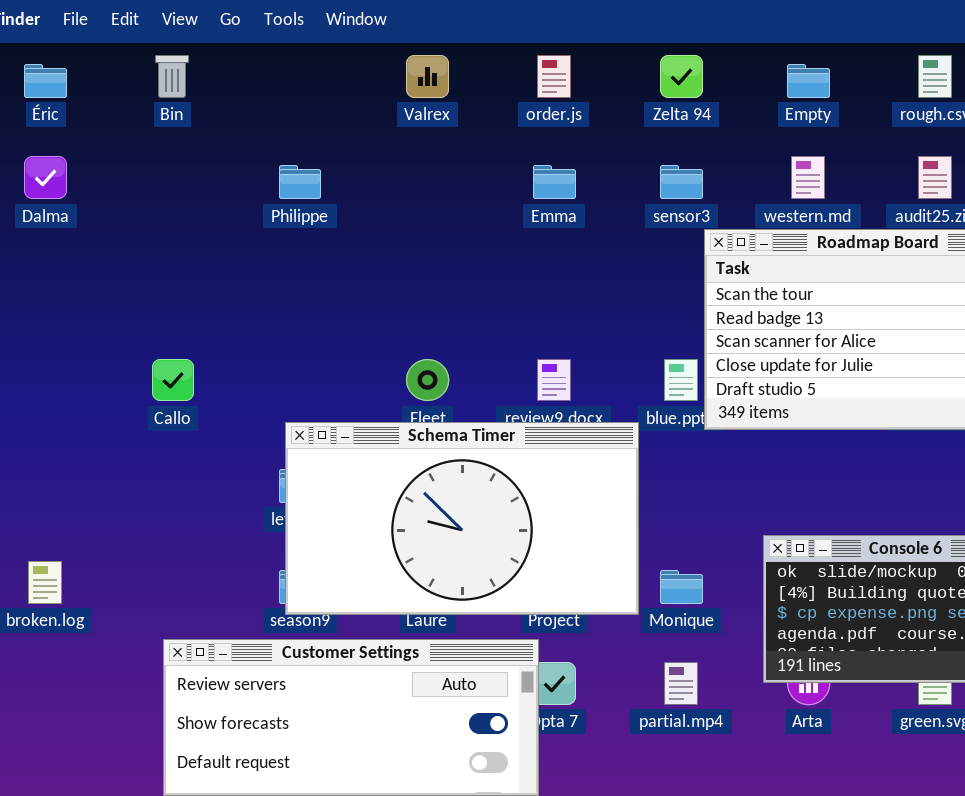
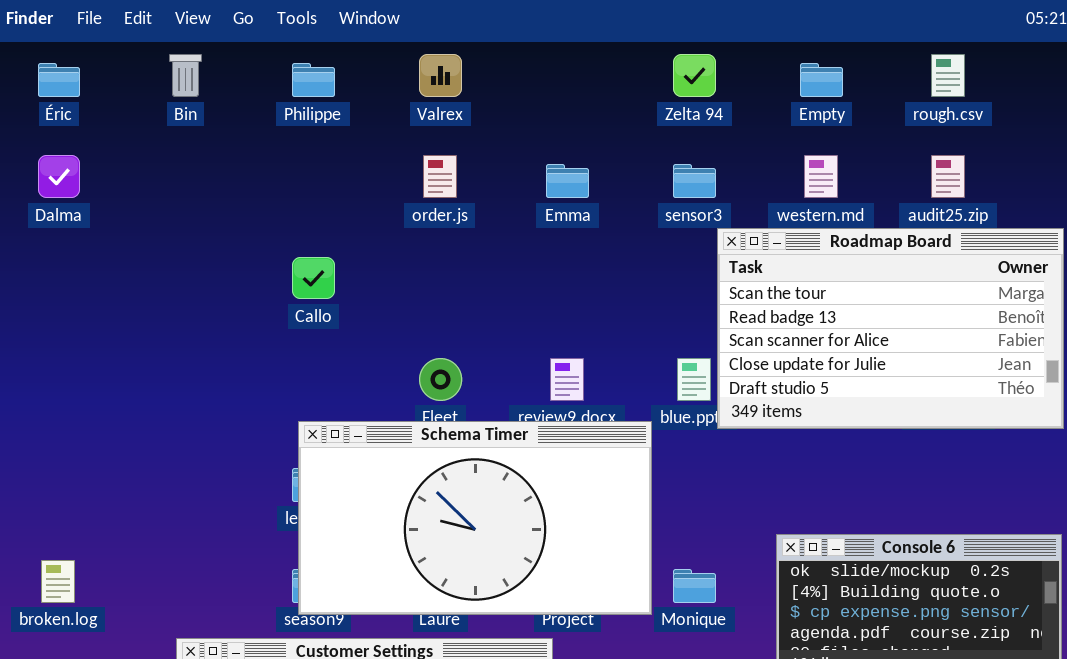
order.js: [537,55,571,98] -> [423,155,457,198], moved
Philippe: [279,165,321,199] -> [292,63,335,97], moved
Callo: [152,359,194,401] -> [292,257,335,299], moved

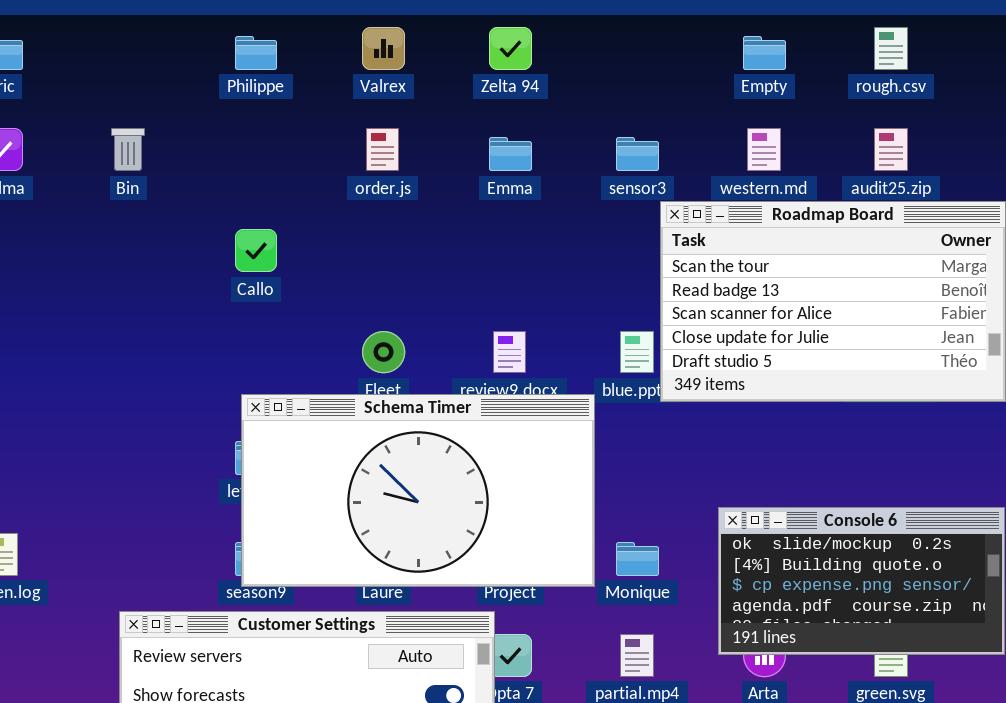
Bin: [169,54,202,97] -> [111,128,145,171], moved
Zelta 94: [673,54,716,97] -> [489,27,532,70], moved

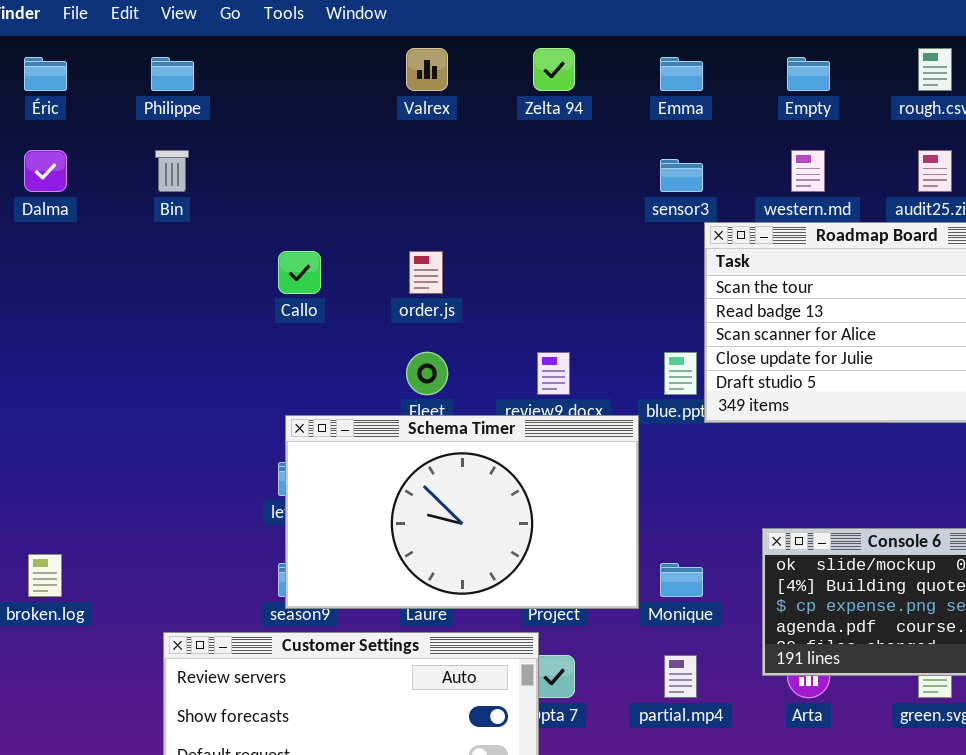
Philippe: [235,36,277,70] -> [151,57,194,91], moved
order.js: [366,128,399,171] -> [409,251,443,294], moved
Emma: [489,137,532,171] -> [660,57,703,91], moved

